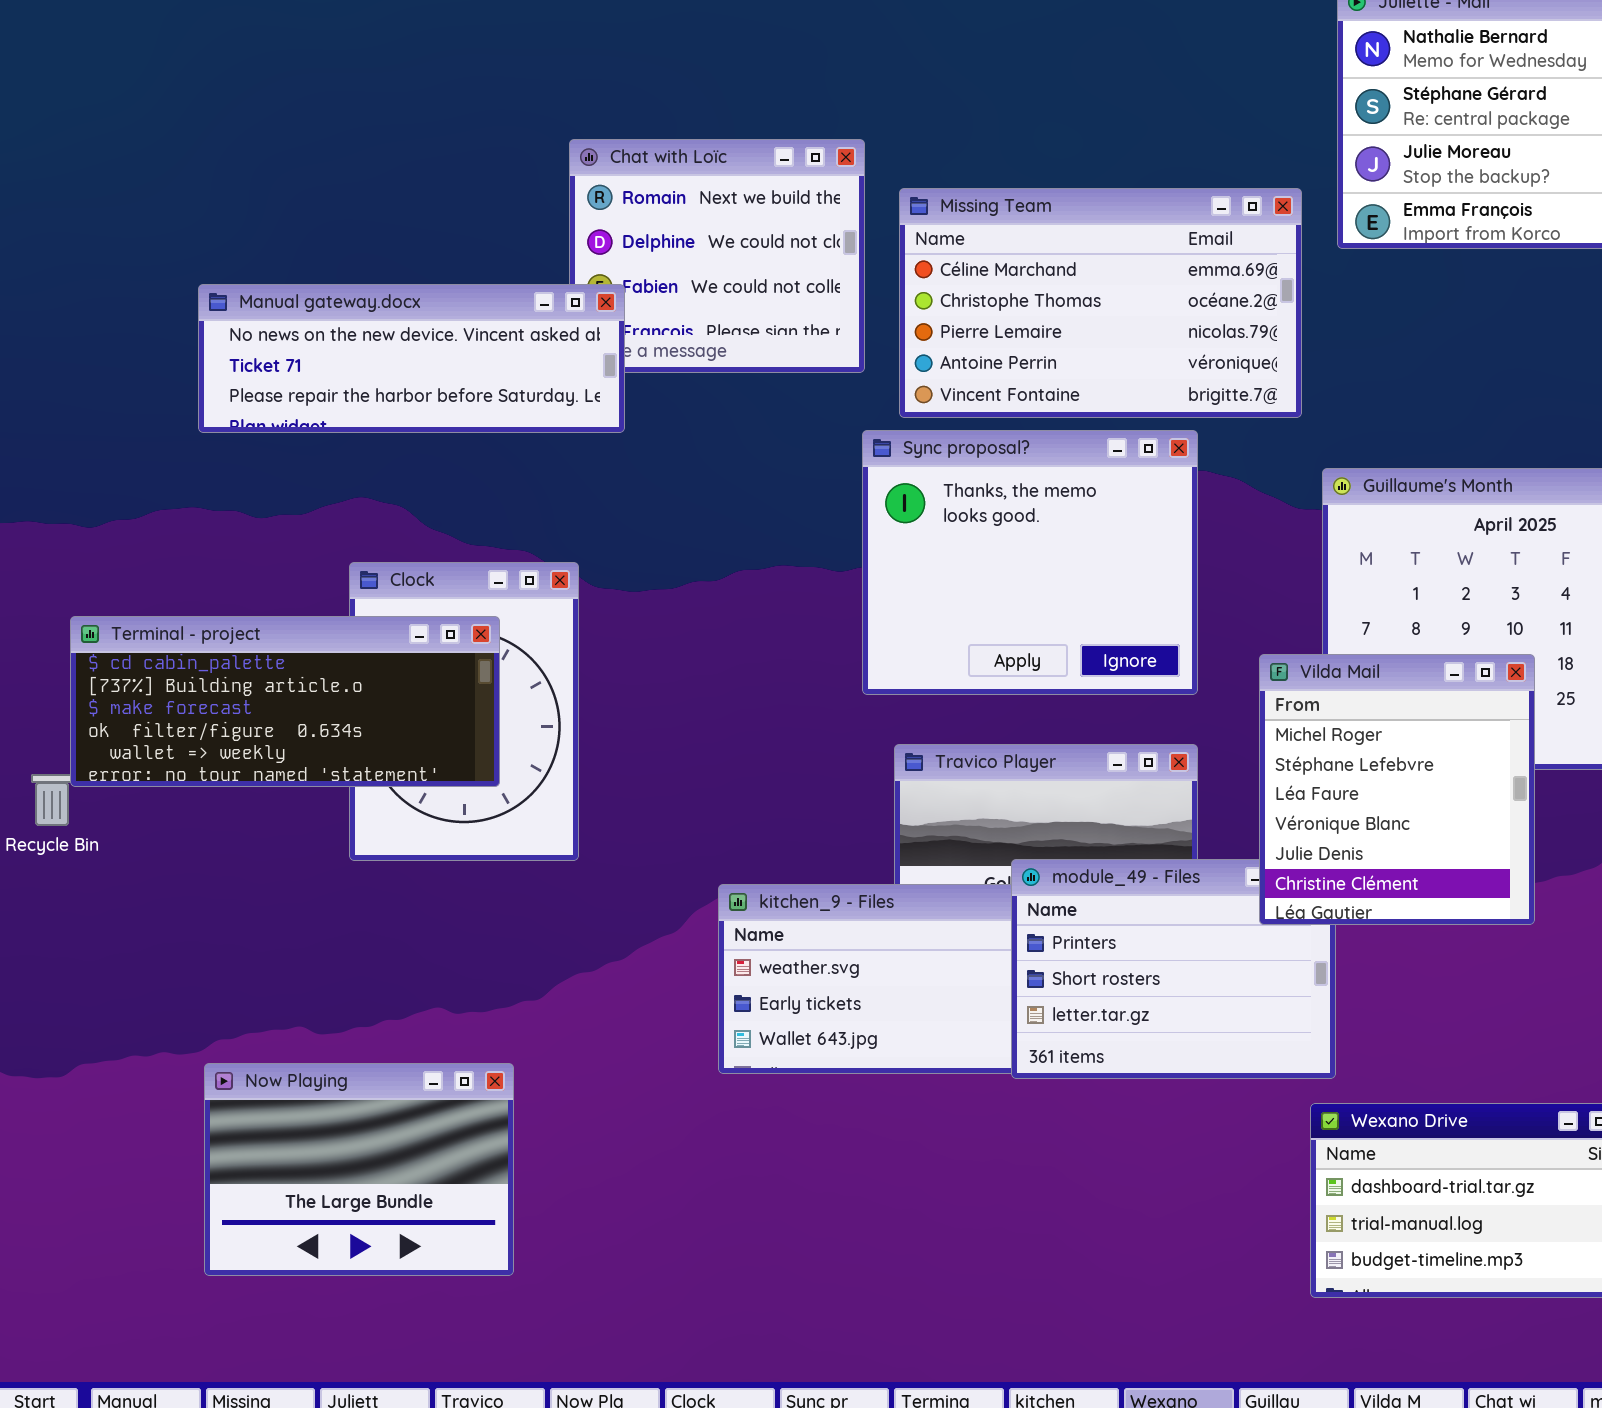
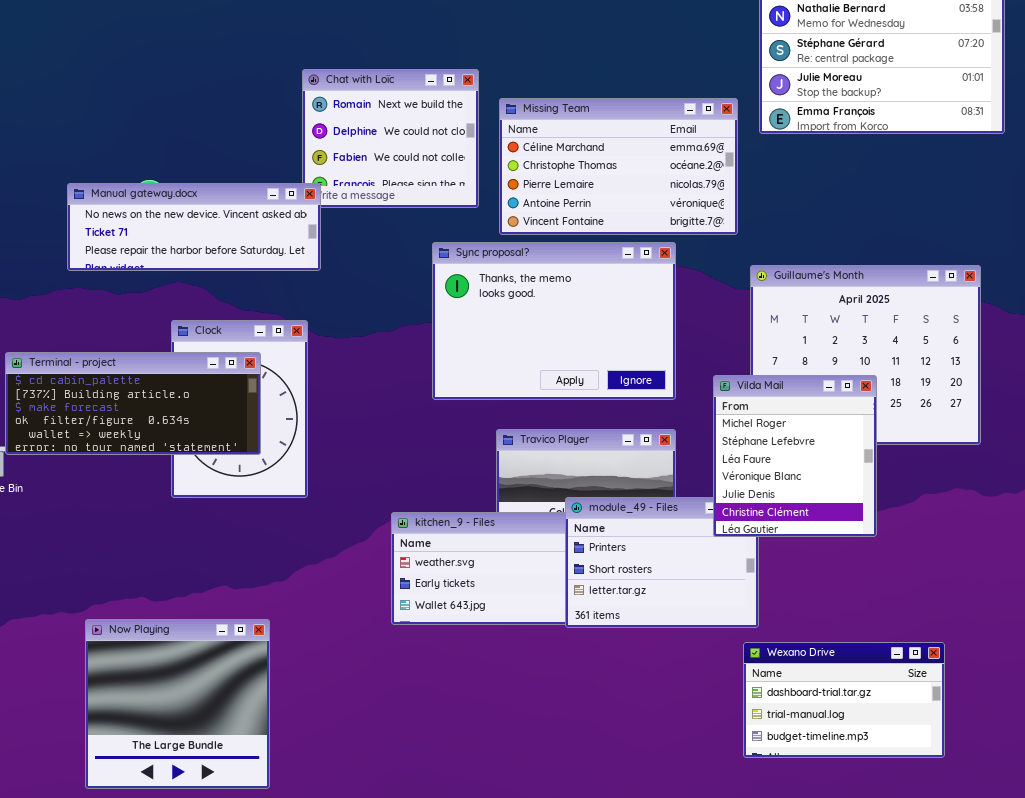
Manual gateway.docx: [198,284,625,433] -> [67,183,321,271], moved
Sync proposal?: [862,430,1198,695] -> [432,242,676,400], resized
Now Playing: [204,1063,514,1276] -> [85,619,270,789], resized

